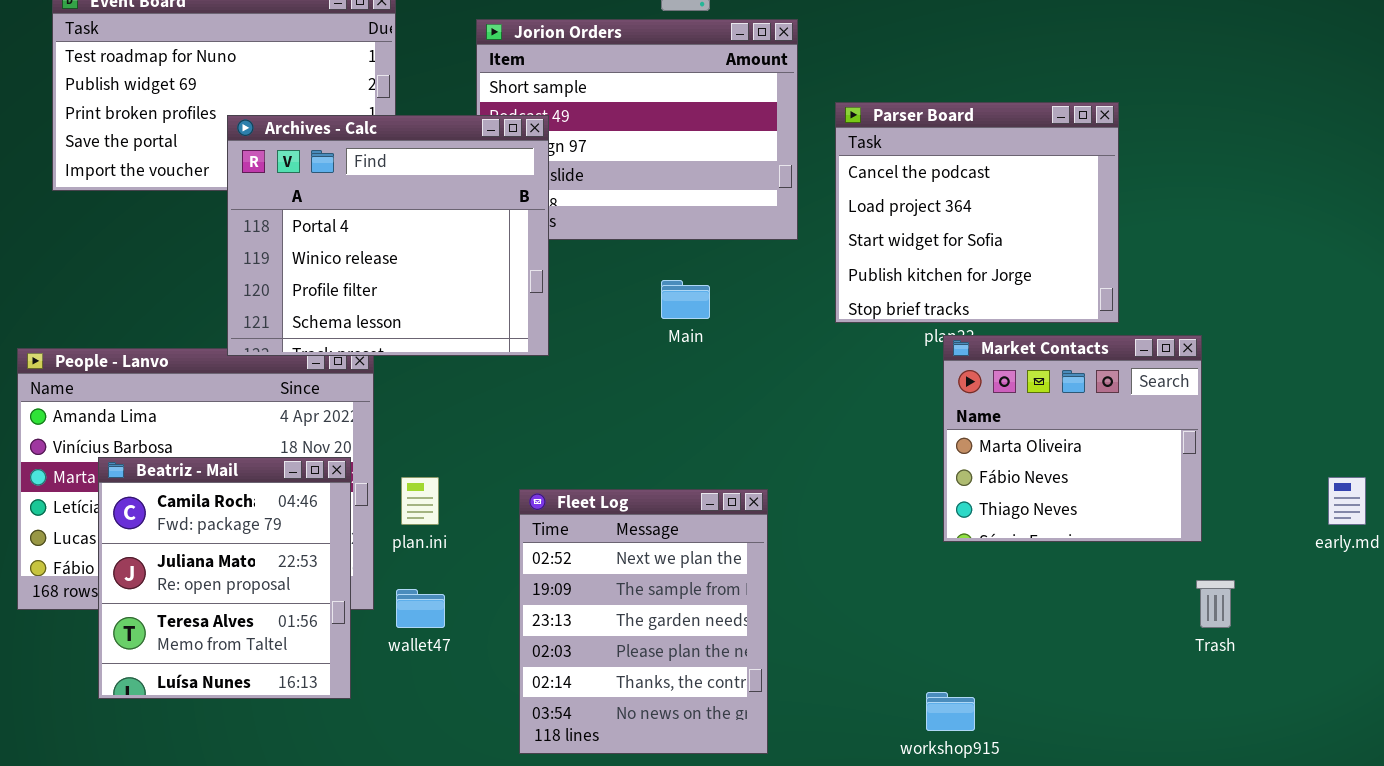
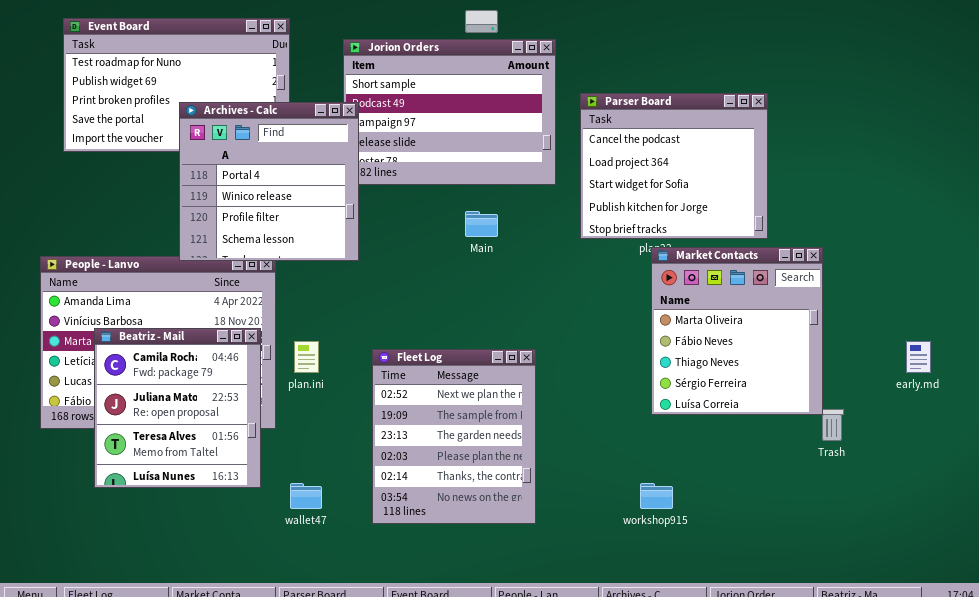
Archives - Calc: [227,115,549,356] -> [179,102,359,261], resized
Market Contacts: [943,335,1202,542] -> [651,247,823,415], resized
wallet47: [396,589,445,628] -> [290,483,322,509], moved

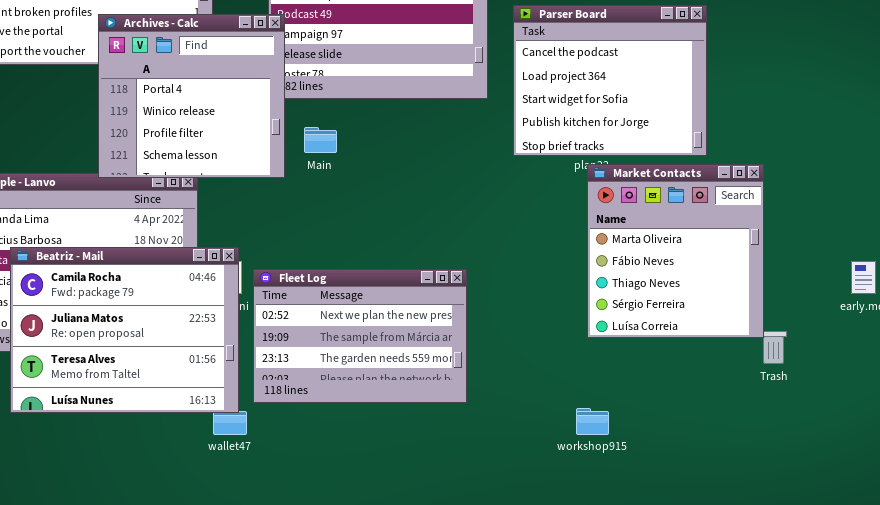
Main: [465,211,498,237] -> [304,127,337,153], moved
Beatriz - Mail: [94,328,261,488] -> [10,247,239,413], resized
Fleet Log: [372,349,536,524] -> [253,269,467,403], resized

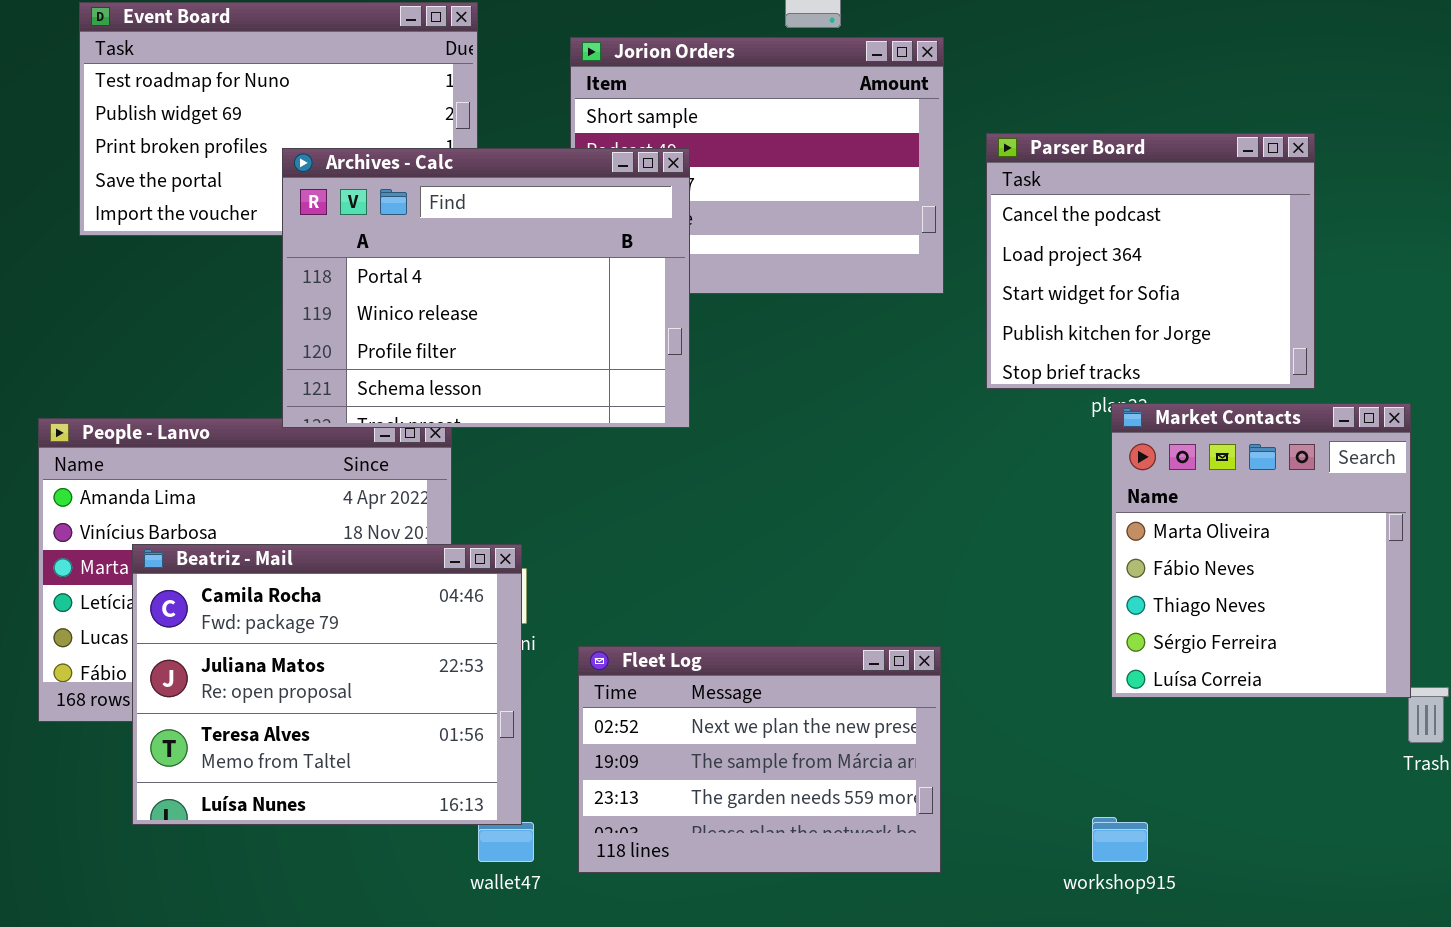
Archives - Calc: [98,14,285,178] -> [282,148,690,428], resized
Fleet Log: [253,269,467,403] -> [578,646,941,873], moved

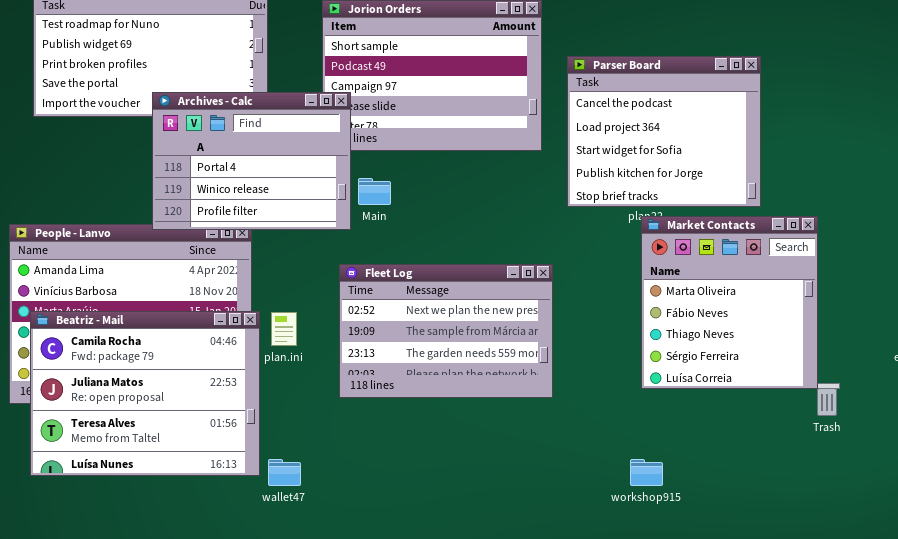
Archives - Calc: [282,148,690,428] -> [152,92,351,230], resized
Beatriz - Mail: [132,544,522,825] -> [30,311,260,476], moved
Fleet Log: [578,646,941,873] -> [339,264,553,398], moved

